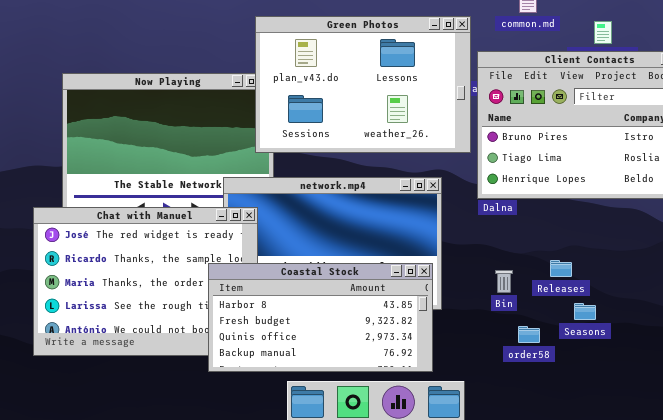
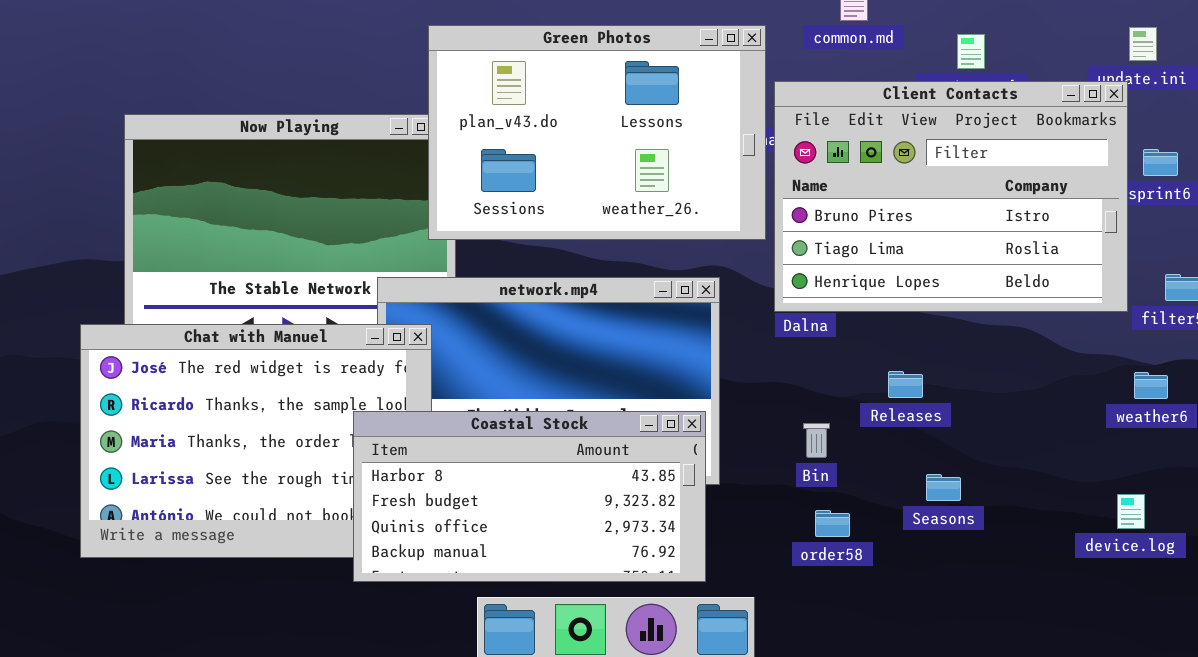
Releases: [550,260,572,277] -> [888,371,923,398], moved
order58: [518,326,540,343] -> [815,510,850,537], moved

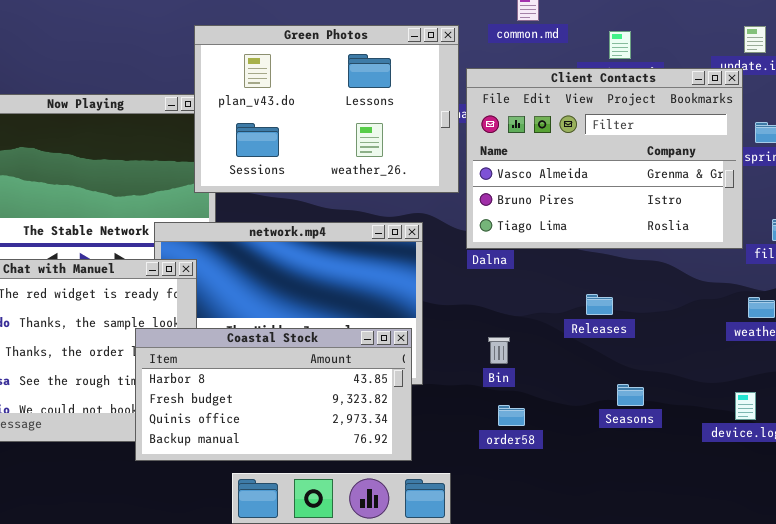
Client Contacts: [774,81,1128,312] -> [466,68,743,249], scrolled up 1 row
Releases: [888,371,923,398] -> [586,294,613,315], moved
Seasons: [926,474,961,501] -> [617,384,644,406], moved

